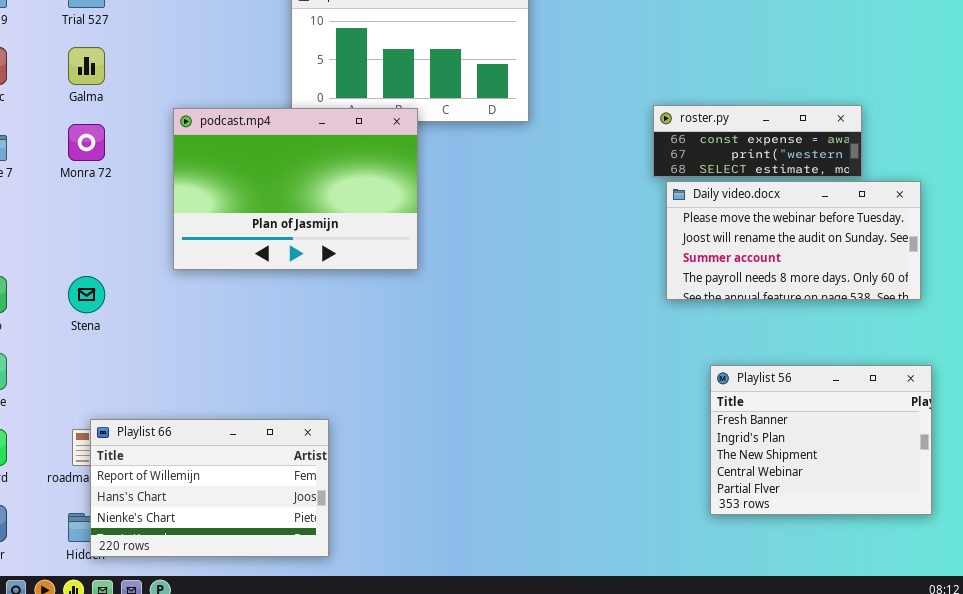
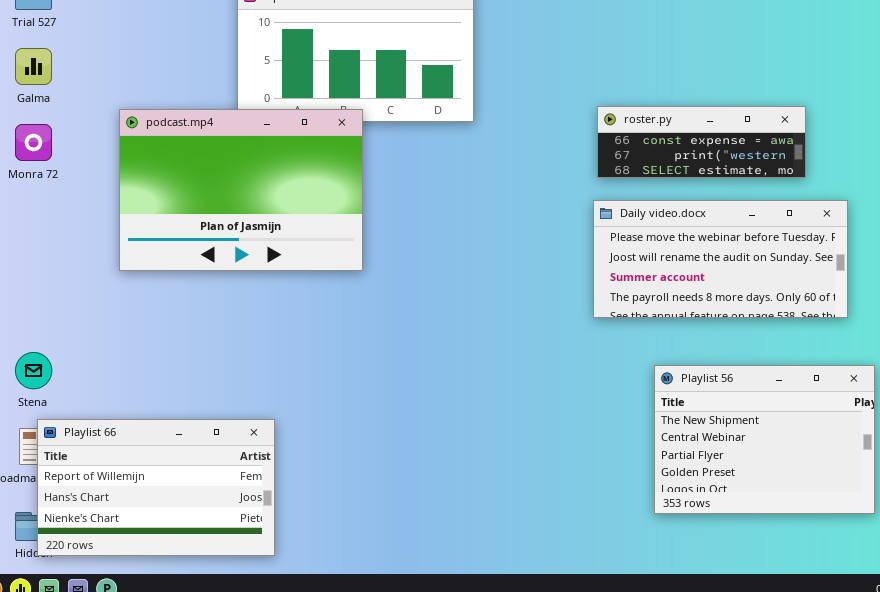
Daily video.docx: [666,181,921,300] -> [593,200,848,318], moved
Stena: [68,276,105,313] -> [15,352,52,389], moved
Playlist 56: [710,365,932,515] -> [654,365,875,514], scrolled down 2 rows

